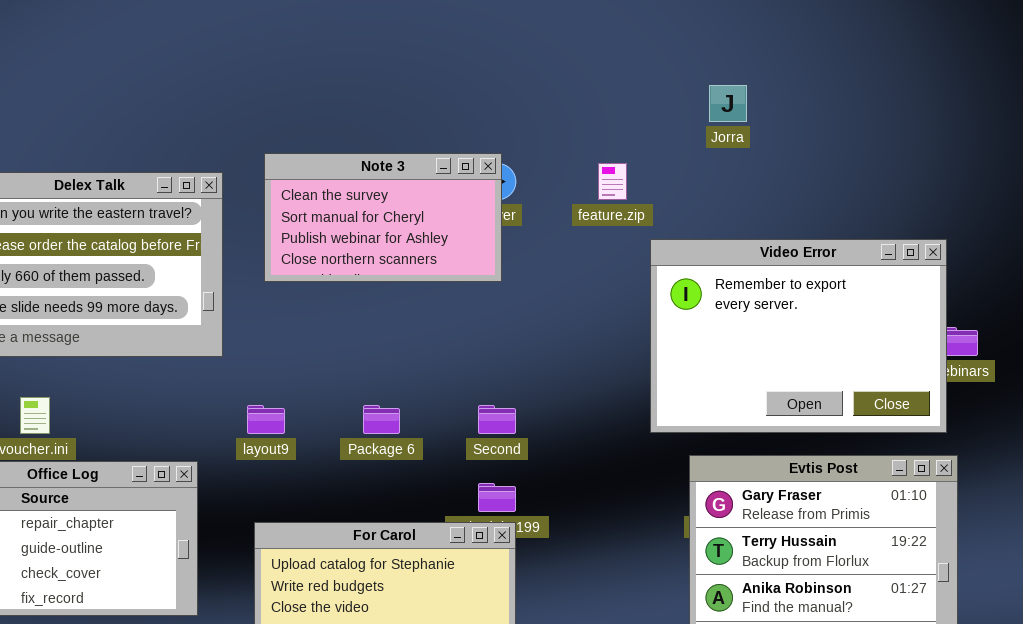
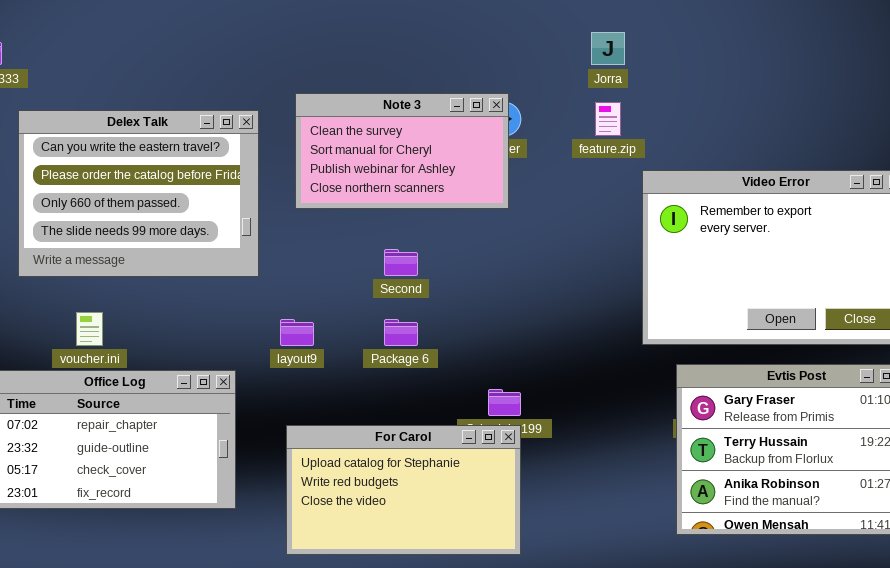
Jorra: [709,85,747,122] -> [591,32,625,65], moved
Second: [478,405,516,434] -> [384,249,418,276], moved

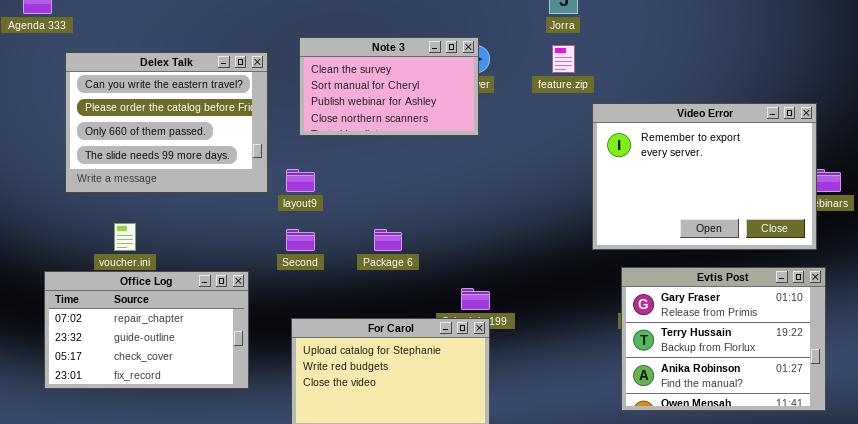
Second: [384,249,418,276] -> [286,229,315,251], moved
layout9: [280,319,314,346] -> [286,169,315,192], moved

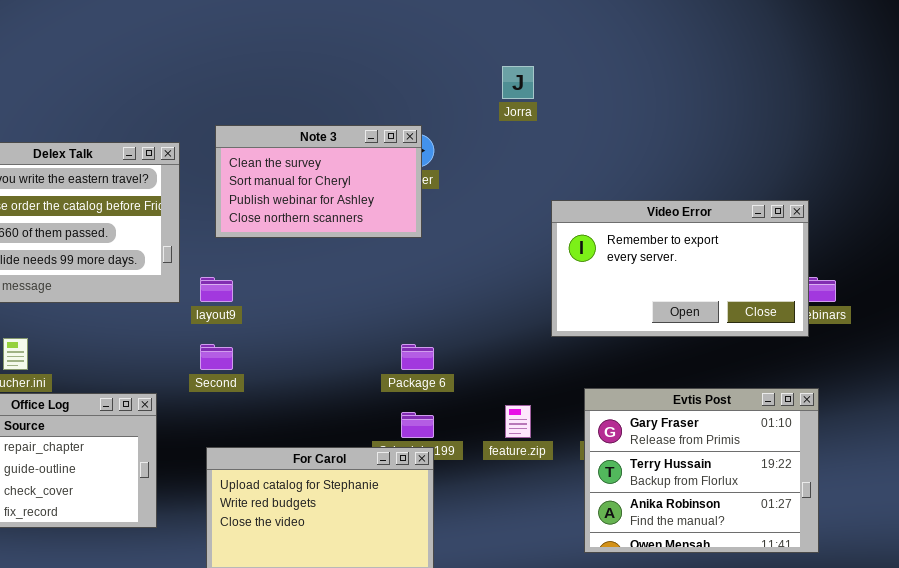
feature.zip: [552,45,575,73] -> [505,405,531,438], moved
Video Error: [592,103,817,250] -> [551,200,809,337], resized
Package 6: [374,229,402,251] -> [401,344,434,370], moved

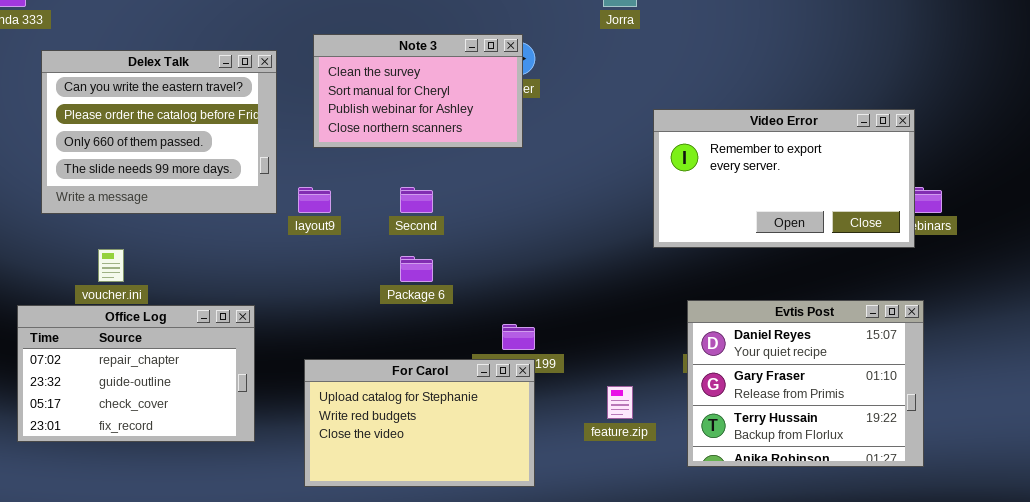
Second: [200,344,233,370] -> [400,187,433,213], moved
Package 6: [401,344,434,370] -> [400,256,433,282], moved
Evtis Post: [584,388,819,553] -> [687,300,924,467], scrolled up 1 row
feature.zip: [505,405,531,438] -> [607,386,633,419], moved

